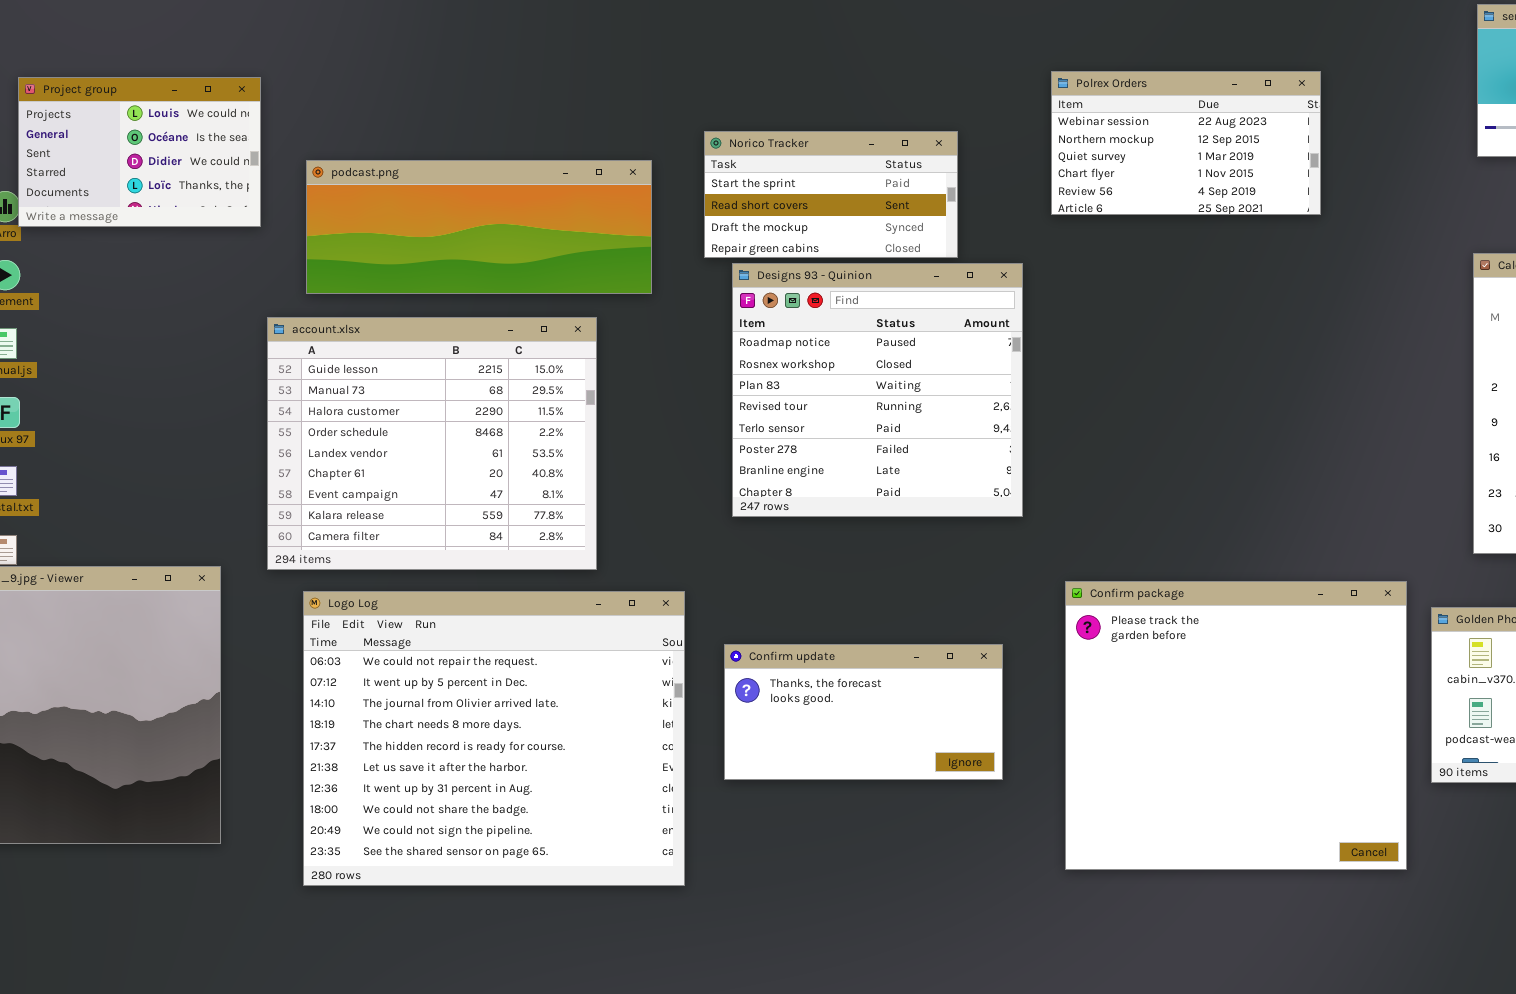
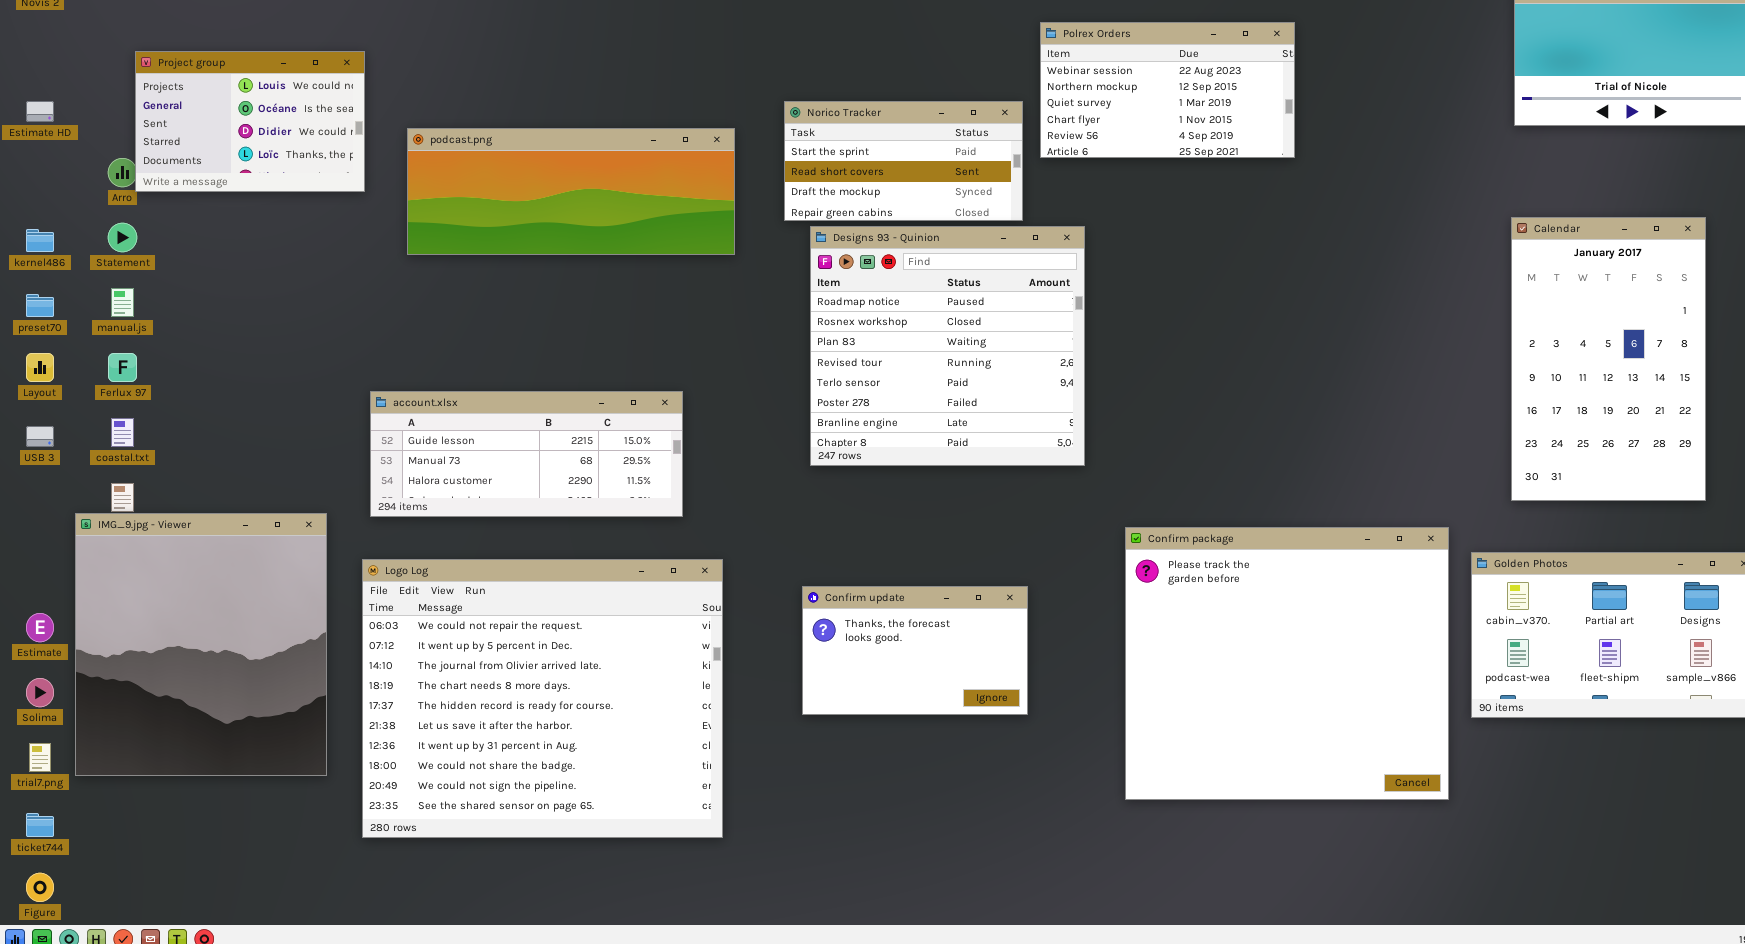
Polrex Orders: [1051,71,1321,215] -> [1040,22,1295,158], moved
account.xlsx: [267,317,597,570] -> [370,391,683,517], resized
Logo Log: [303,591,685,886] -> [362,559,723,838], moved
Confirm update: [724,644,1003,780] -> [802,586,1028,715], resized

